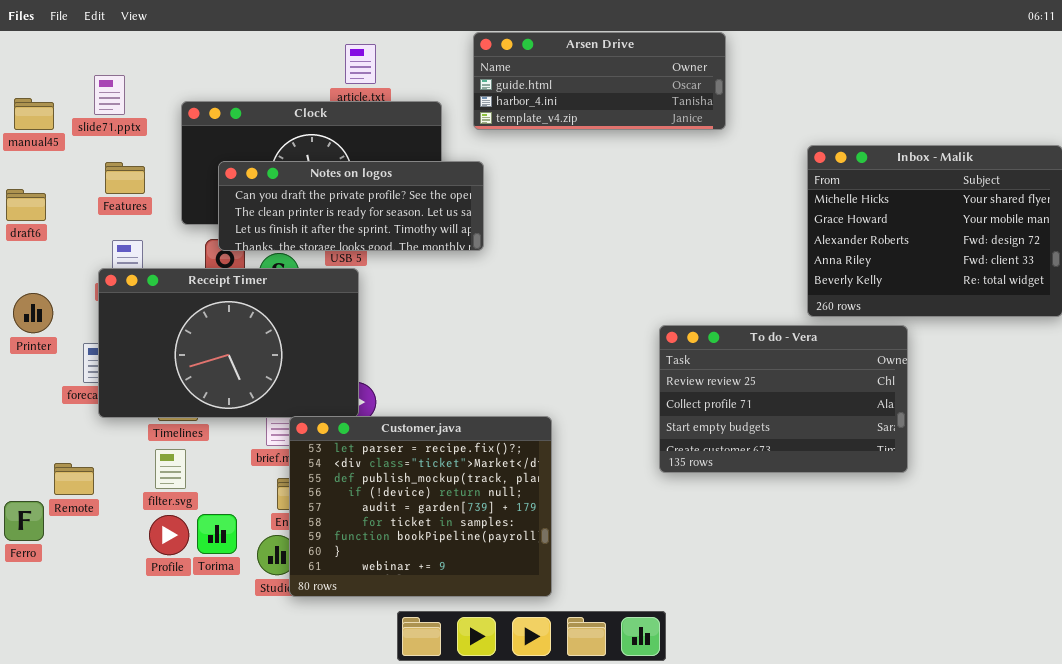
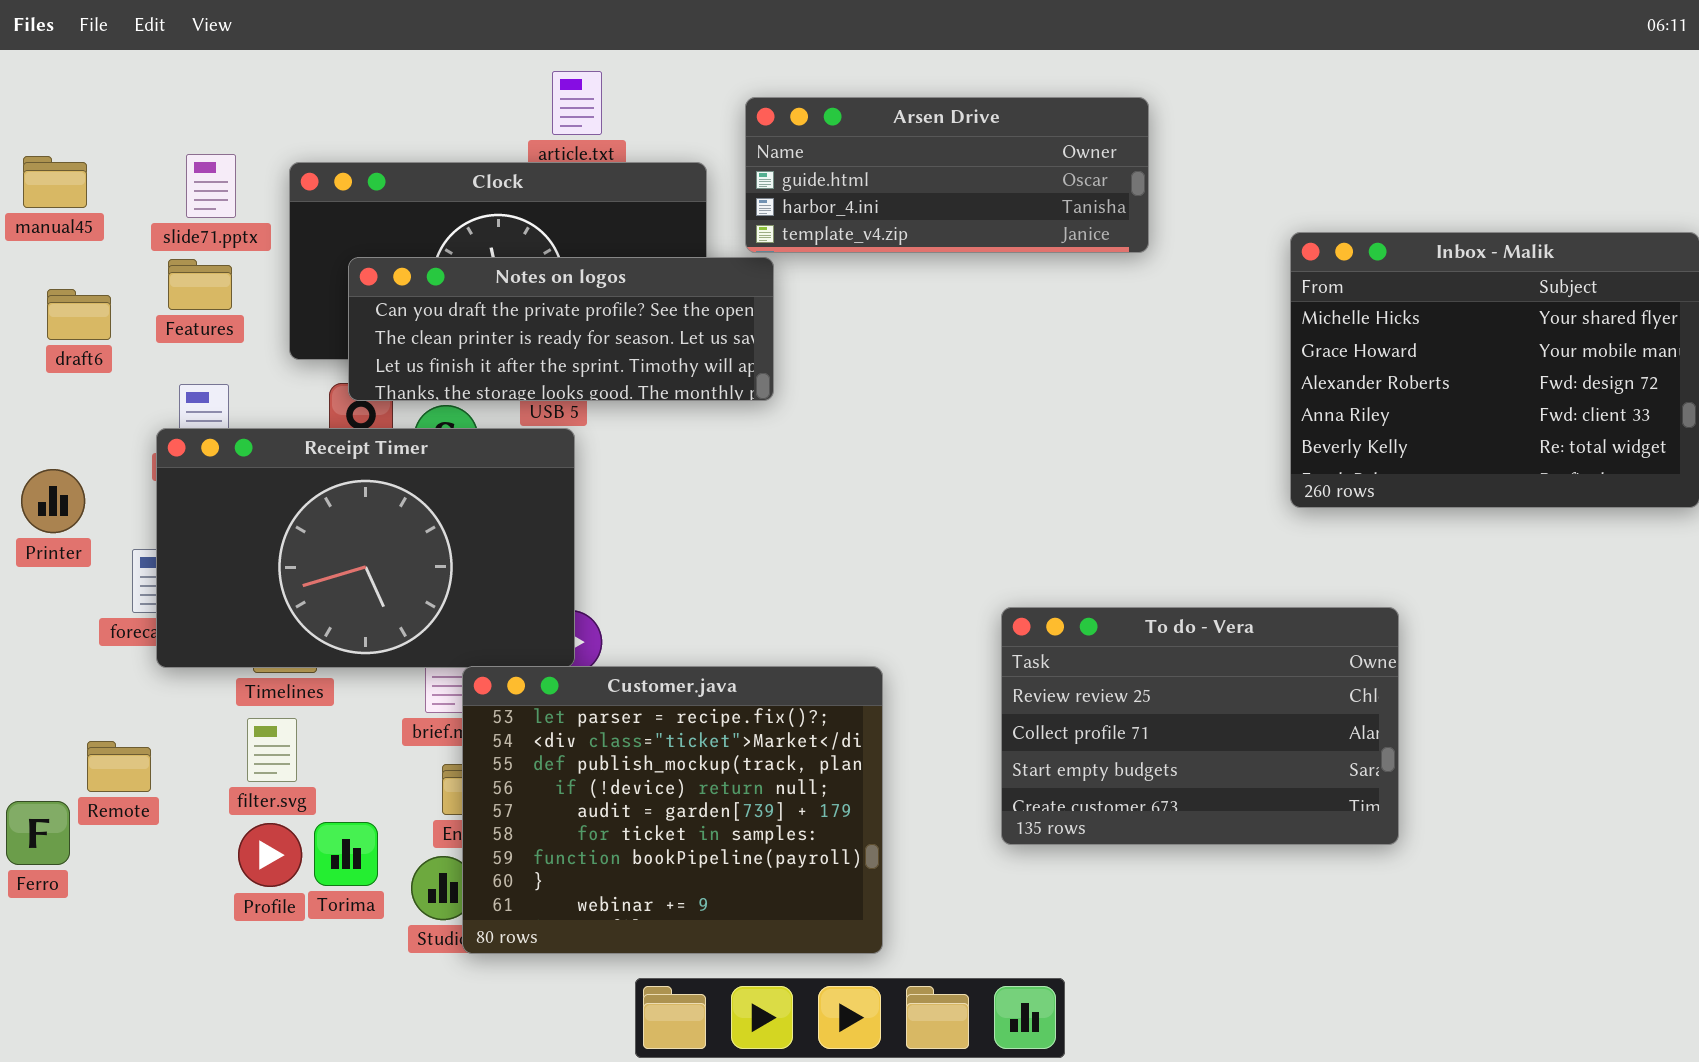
Arsen Drive: [473,32,726,130] -> [745,97,1149,253], moved
slide71.pptx: [94,75,125,115] -> [186,154,236,218], moved
draft6: [6,189,46,221] -> [47,289,111,340], moved
To do - Vera: [659,325,908,473] -> [1001,607,1399,845], moved

